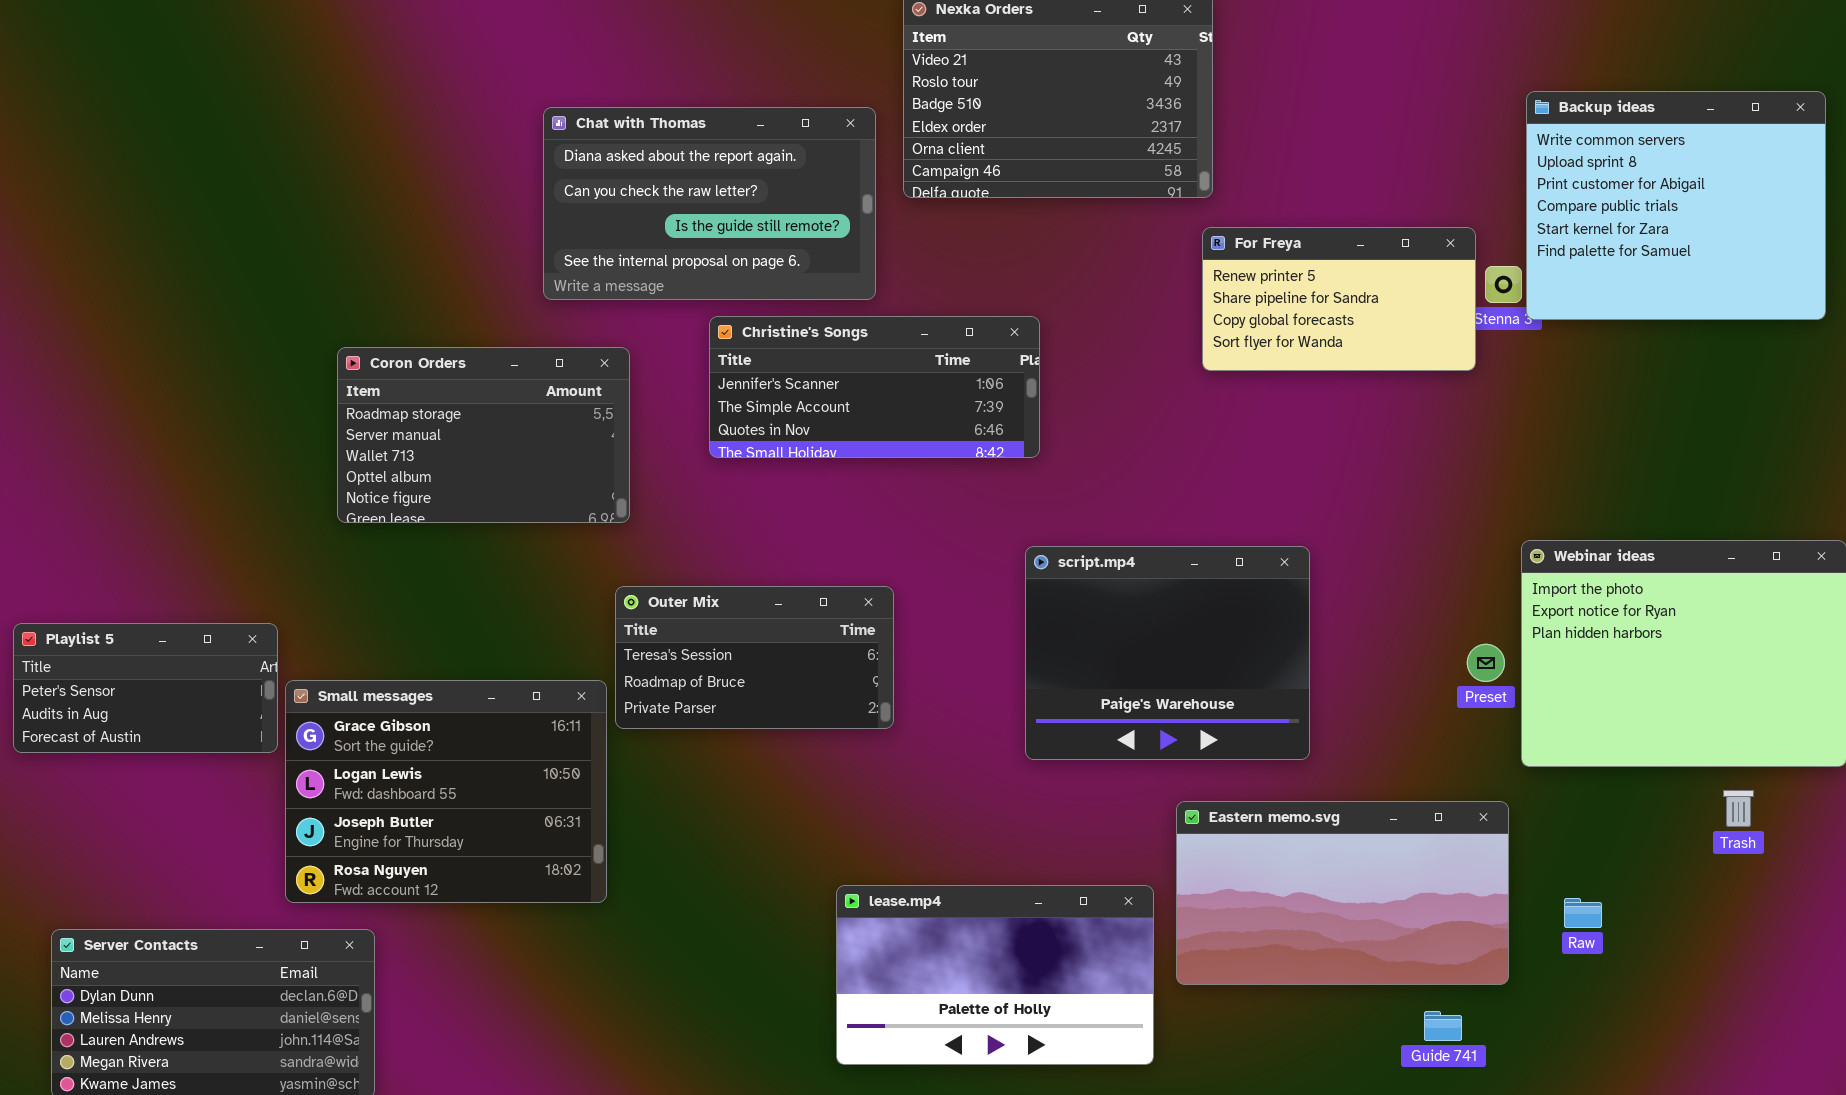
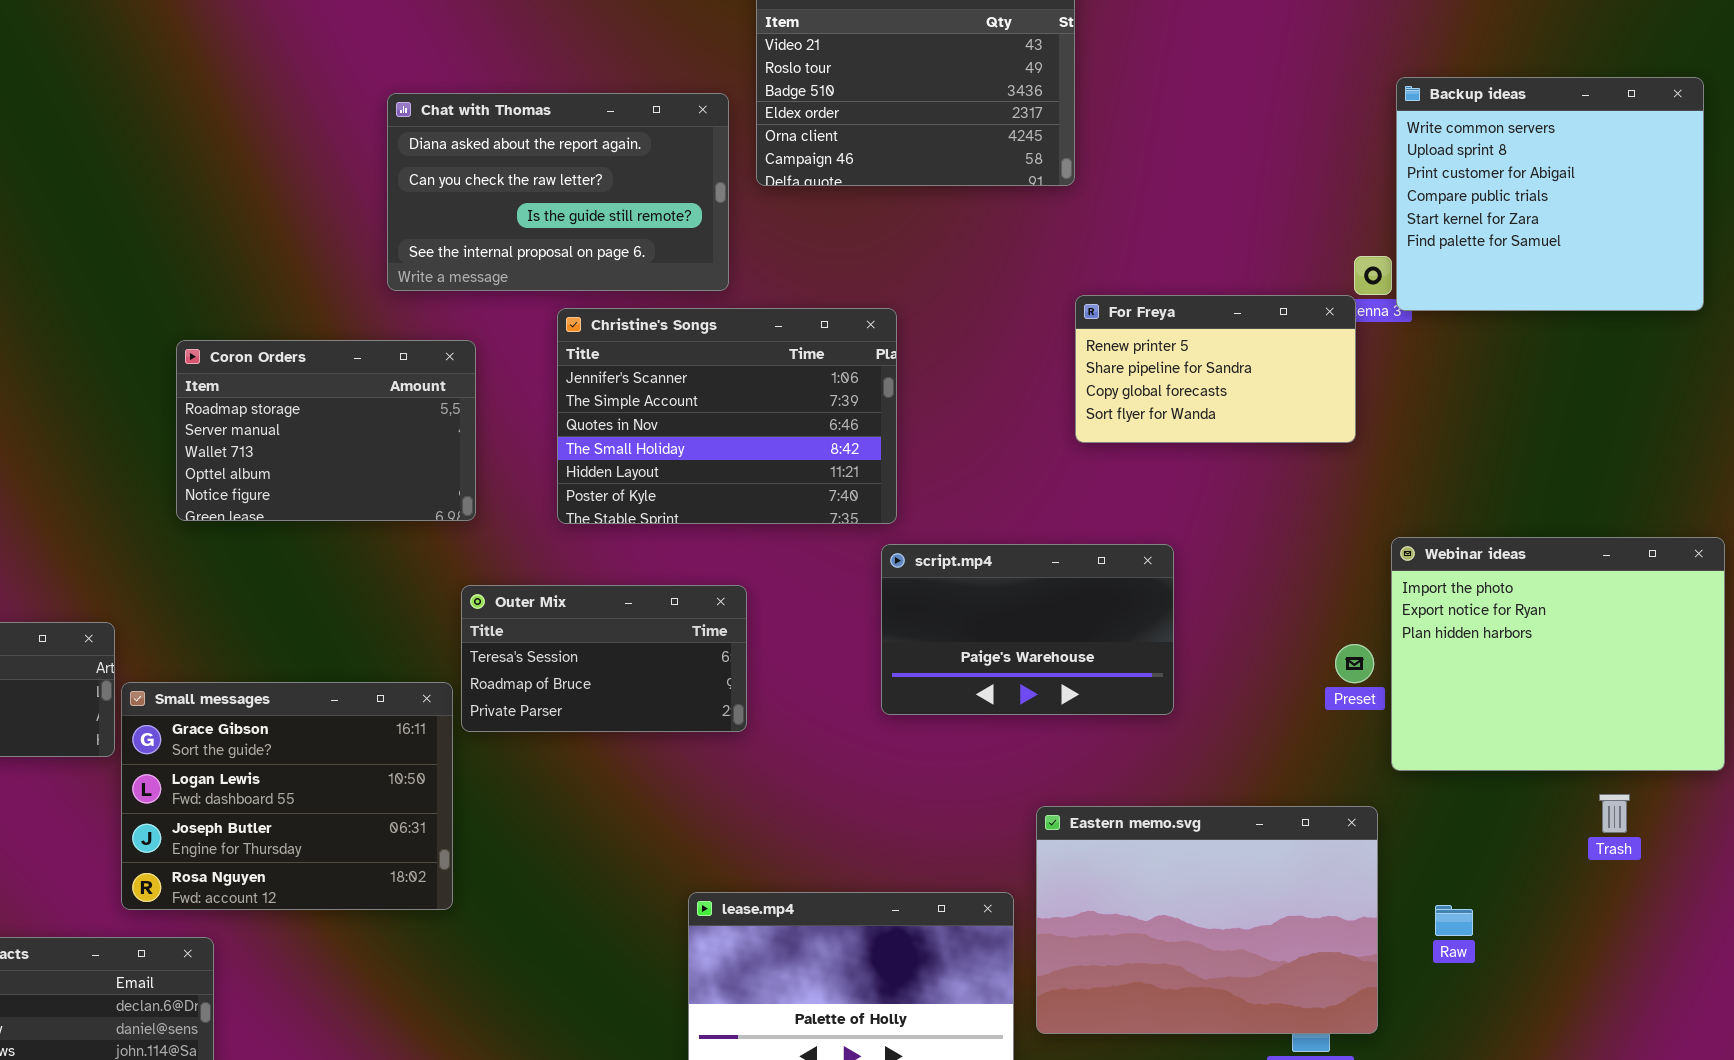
For Freya: [1202,227,1476,371] -> [1075,295,1356,443], moved
Christine's Songs: [709,316,1040,458] -> [557,308,897,524], resized
script.mp4: [1025,546,1310,760] -> [881,544,1174,715], resized
Eastern memo.svg: [1176,801,1509,985] -> [1036,806,1378,1034], resized

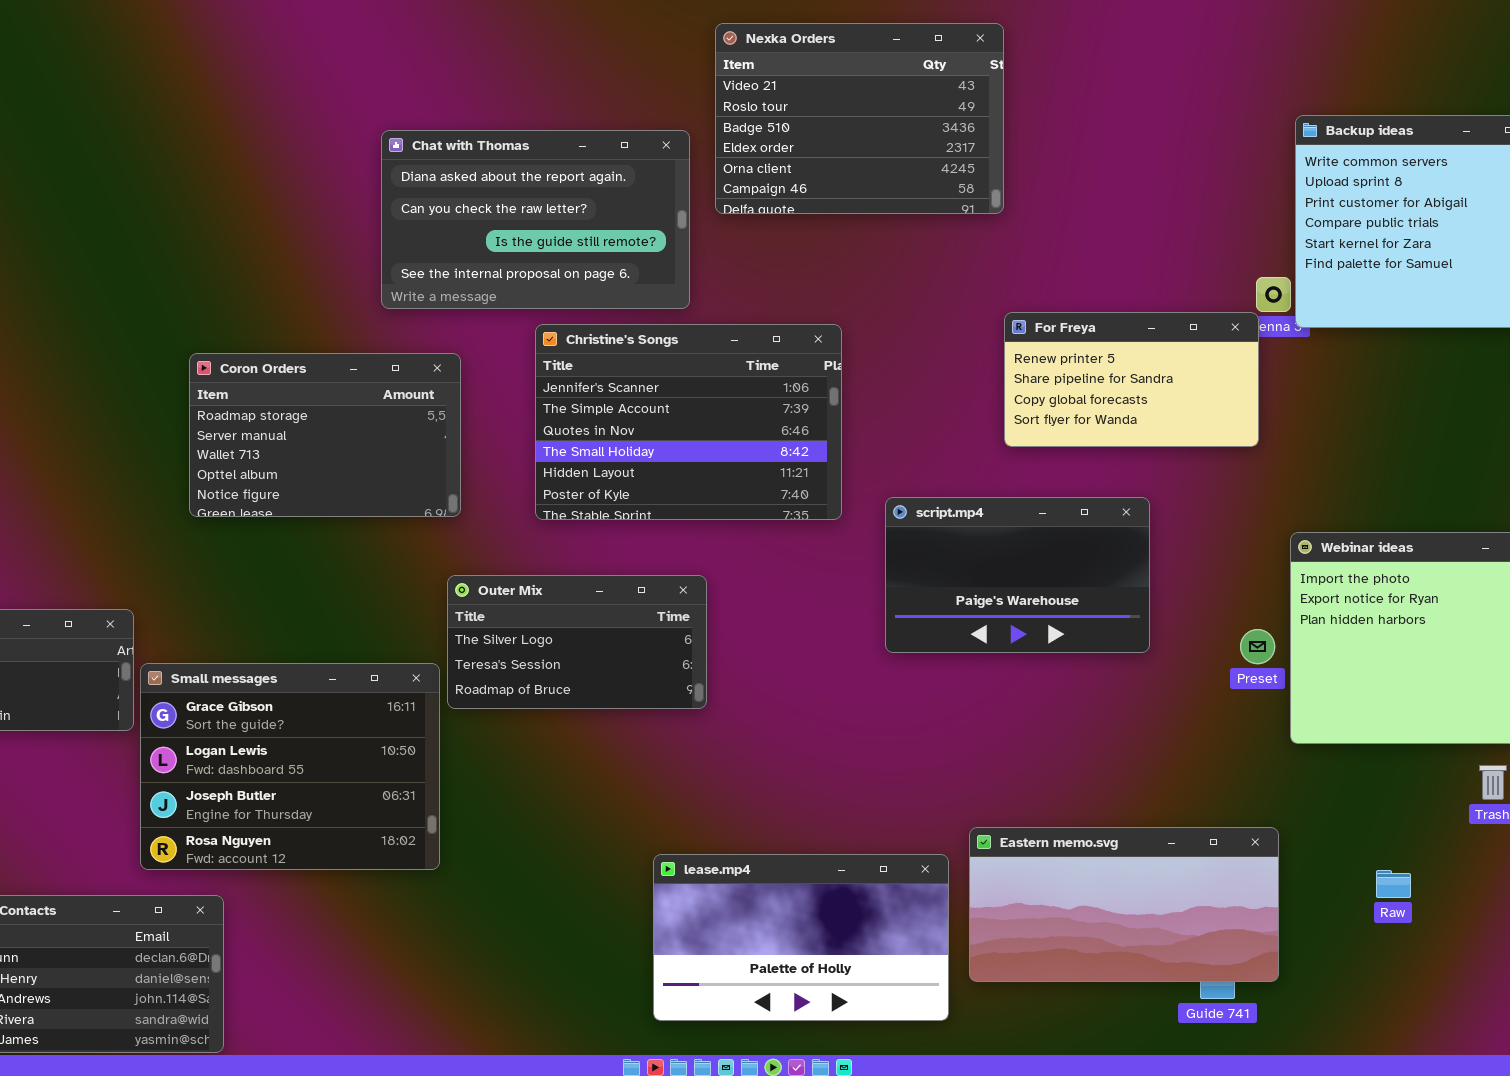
script.mp4: [881,544,1174,715] -> [885,497,1150,653], moved
Outer Mix: [461,585,747,732] -> [447,575,707,709], scrolled up 1 row
Eastern memo.svg: [1036,806,1378,1034] -> [969,827,1279,982], resized
Raw: [1435,905,1473,936] -> [1376,870,1411,898], moved

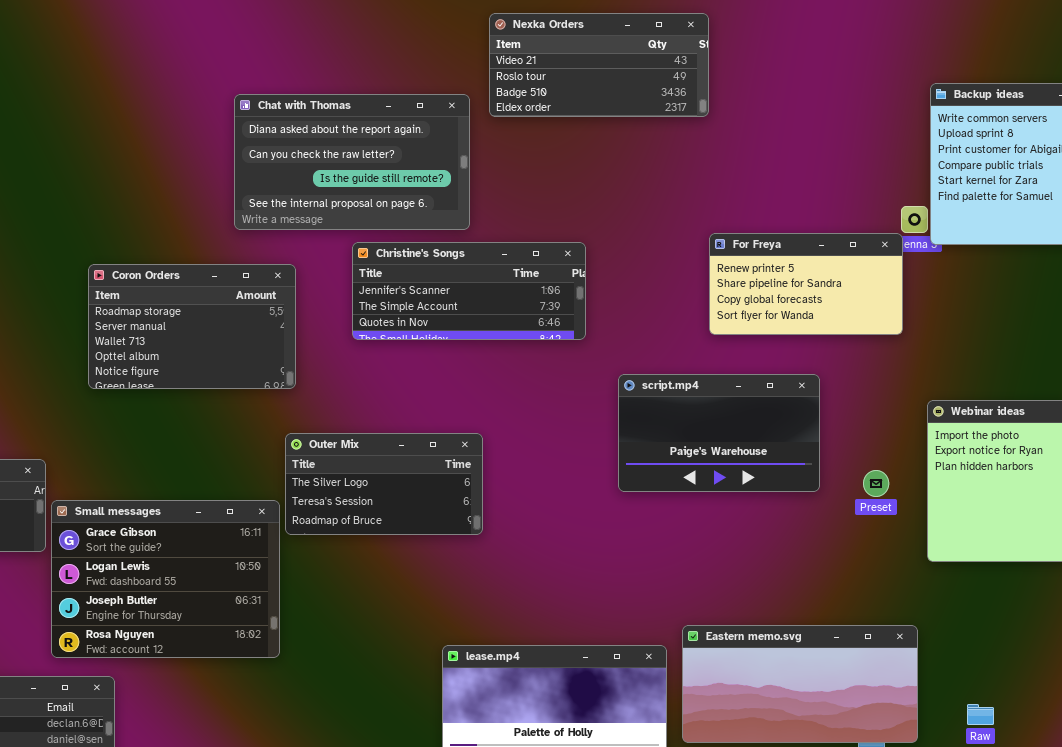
Nexka Orders: [715,23,1004,214] -> [489,13,709,117], resized
Christine's Songs: [535,324,842,520] -> [352,242,586,340], resized
Preset: [1240,629,1275,664] -> [863,470,889,497], moved
Raw: [1376,870,1411,898] -> [967,704,994,725], moved

